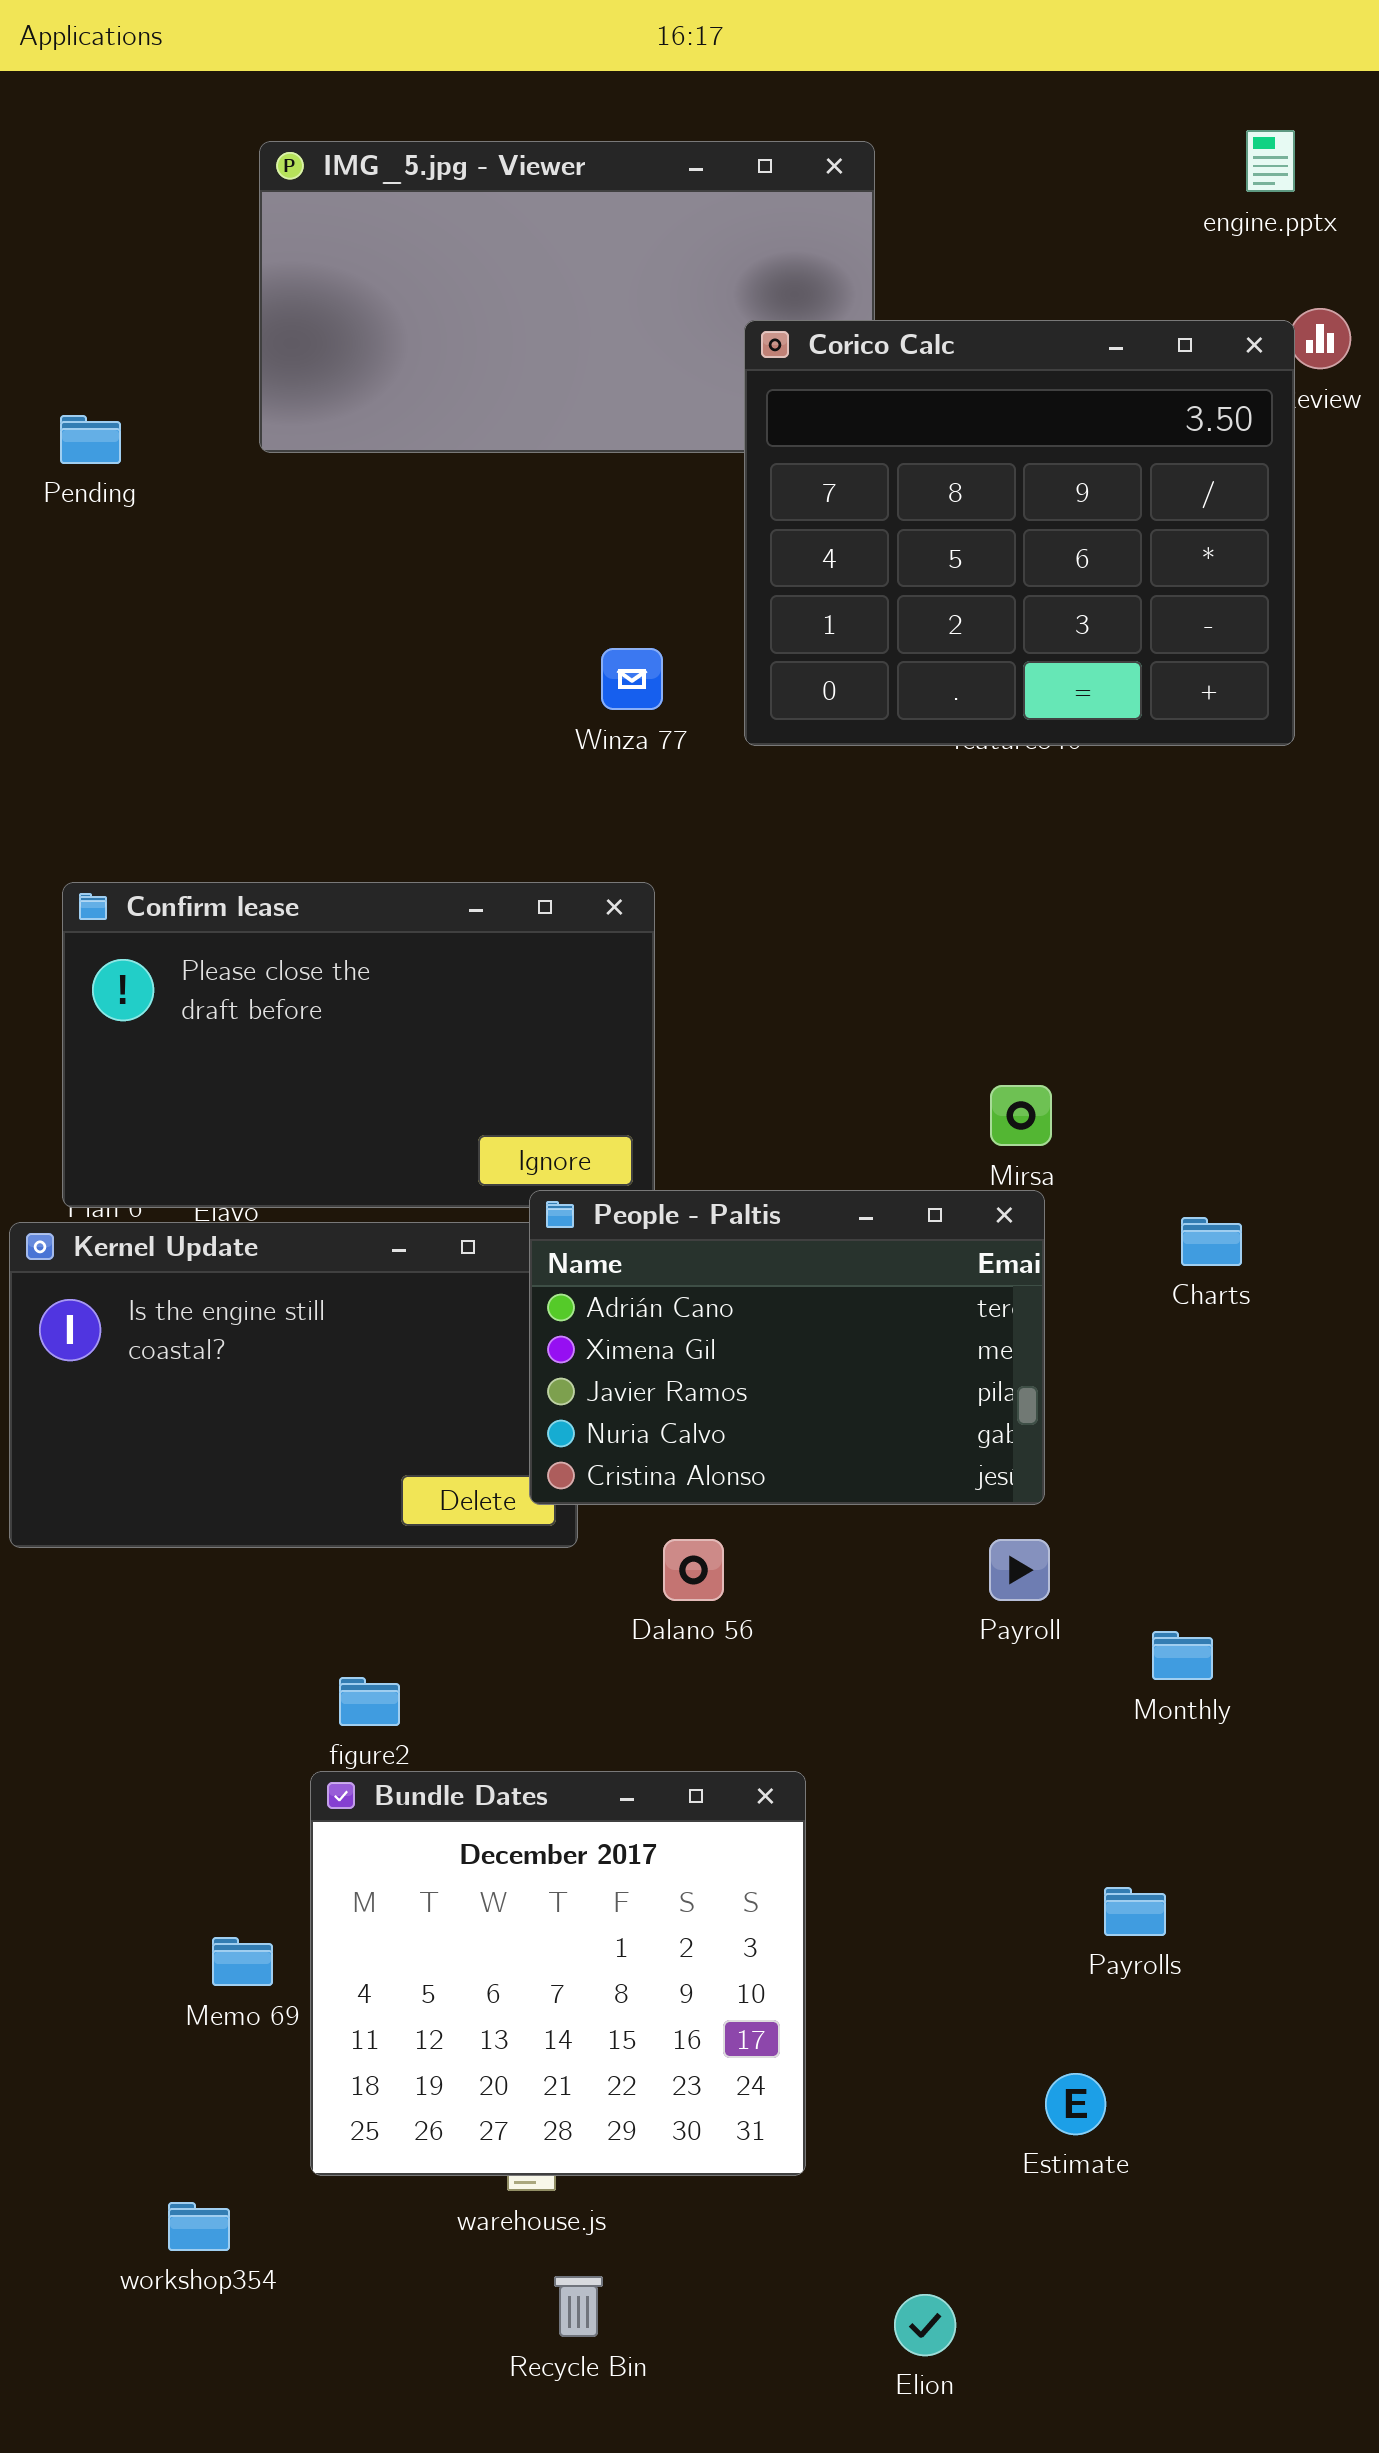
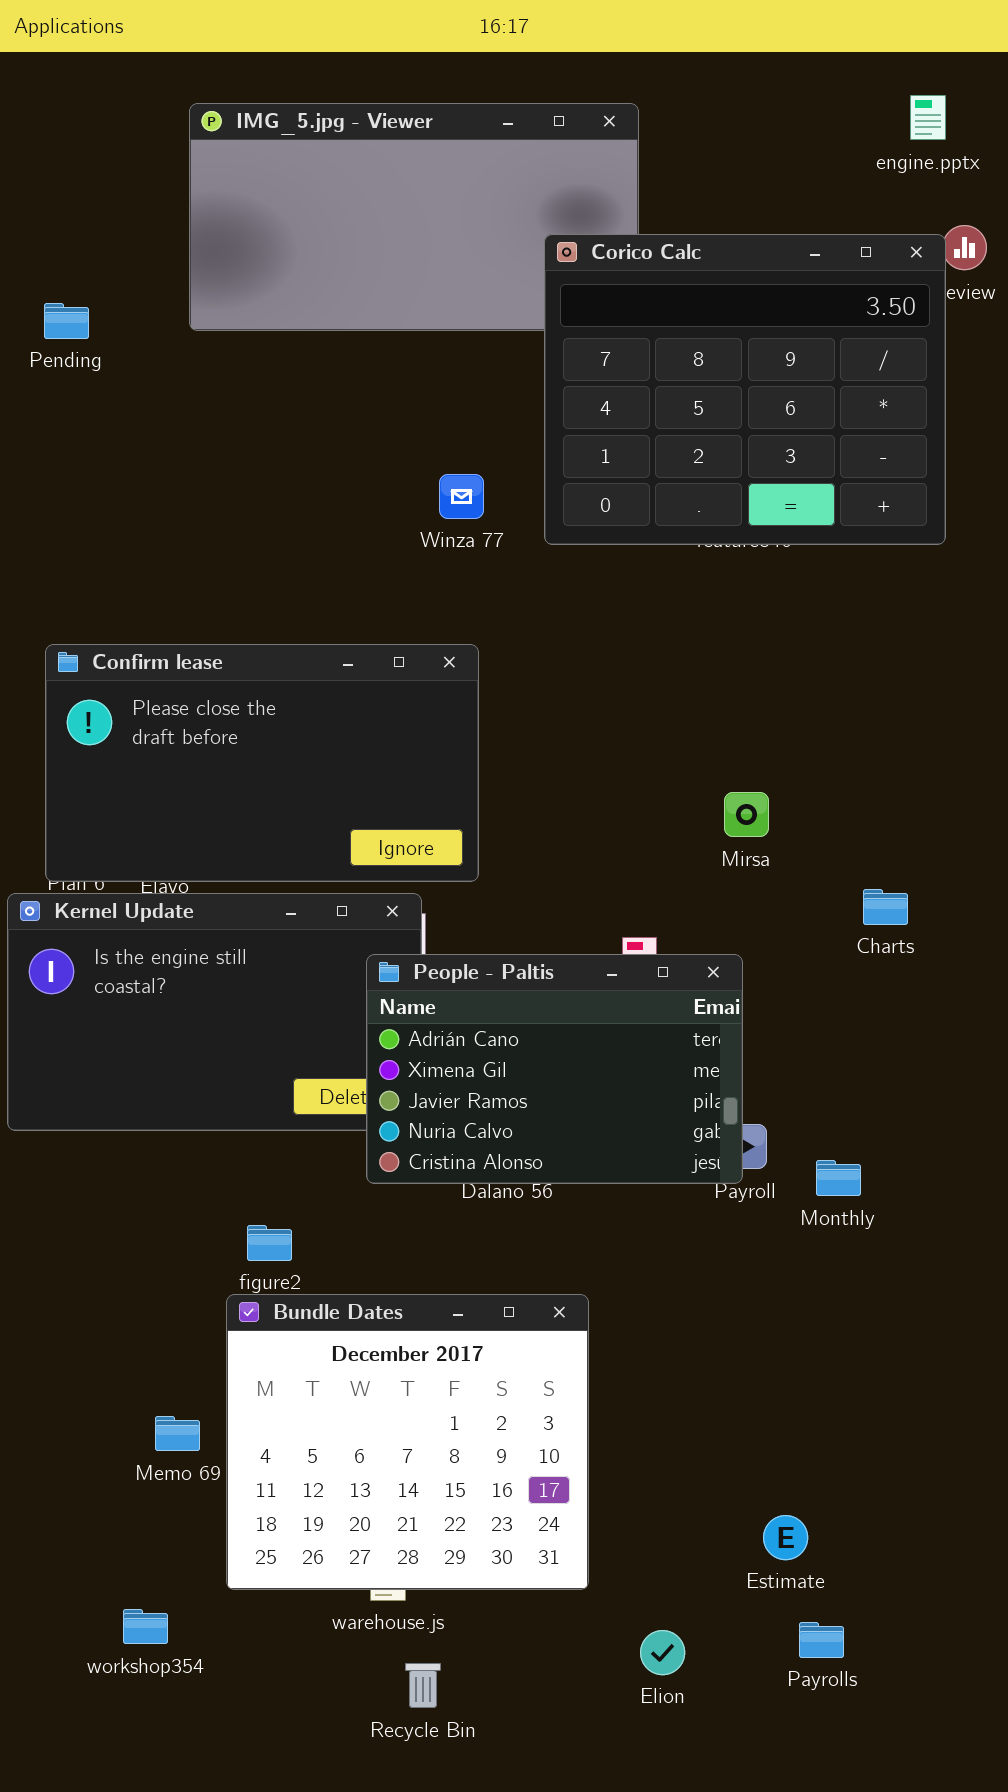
People - Paltis: [529,1190,1045,1505] -> [366,954,743,1184], moved
Monthly: [1152,1631,1213,1680] -> [816,1160,861,1196], moved
Payrolls: [1104,1887,1166,1936] -> [799,1622,844,1658], moved
Elion: [894,2294,956,2356] -> [640,1630,685,1675], moved

